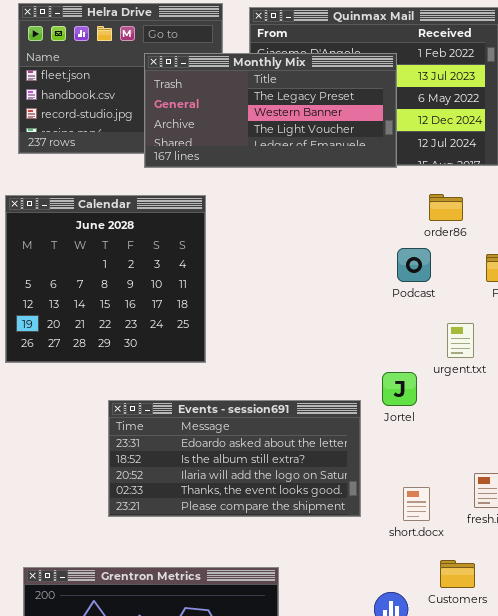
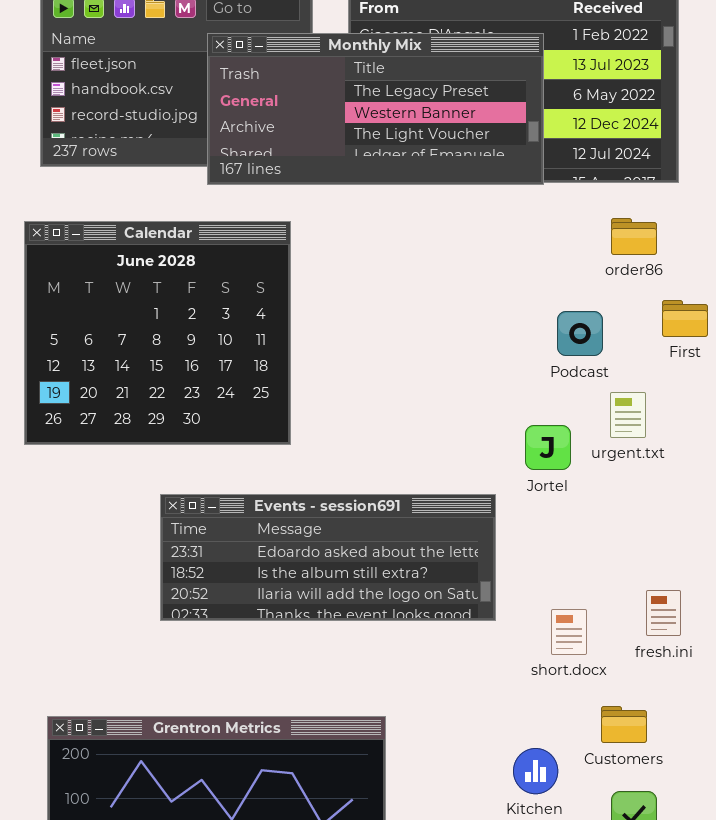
order86: [429,194,463,221] -> [611,218,657,255], moved
Podcast: [397,248,431,282] -> [557,311,603,356], moved
Jortel: [382,372,417,406] -> [525,425,571,470], moved
Events - session691: [108,400,361,517] -> [160,494,496,621], resized

